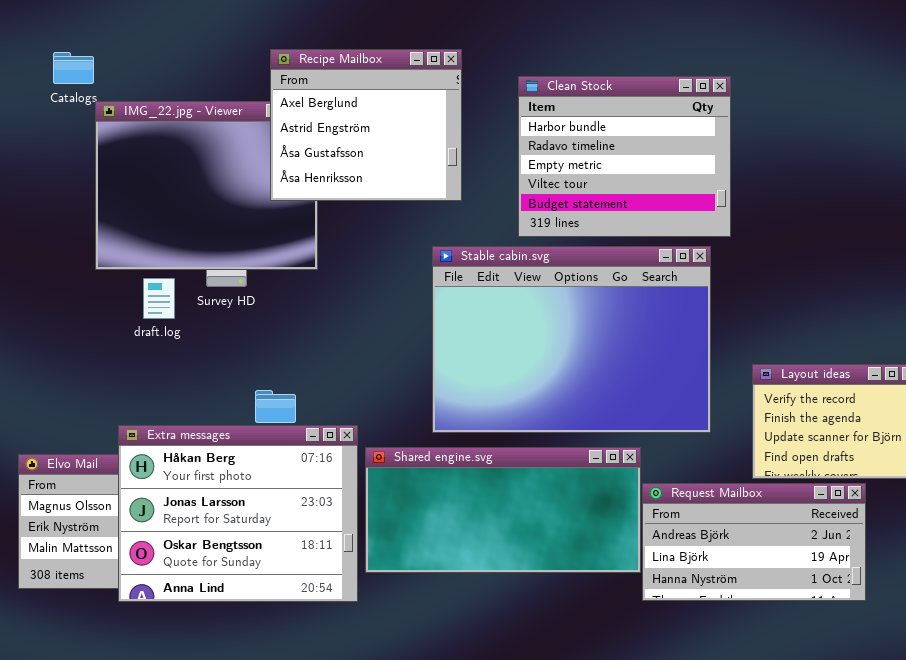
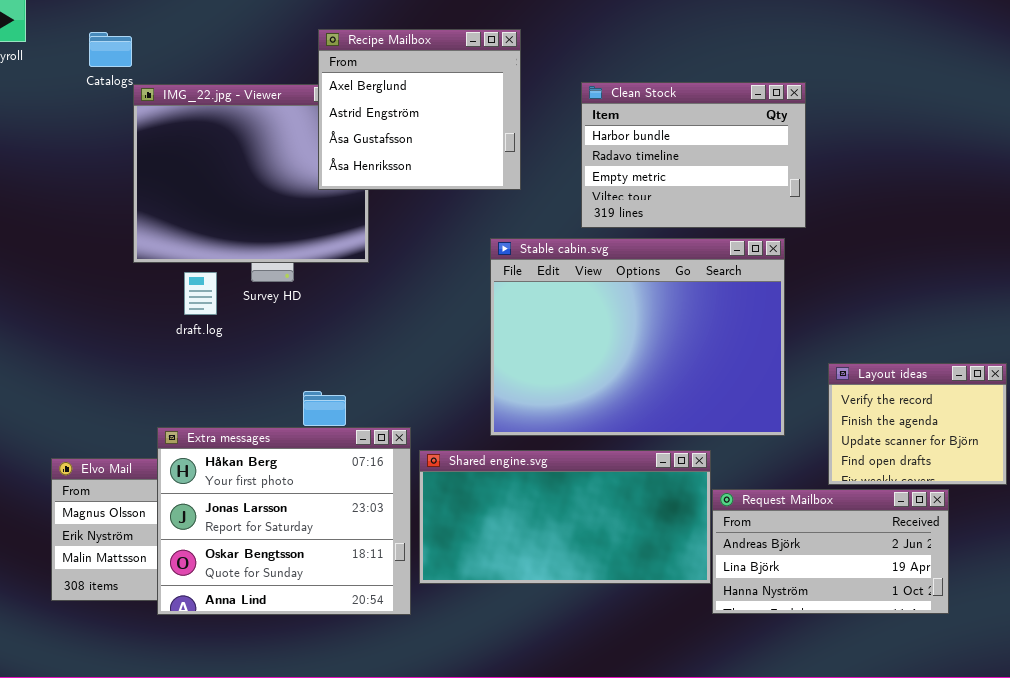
Clean Stock: [518,76,731,237] -> [581,82,806,228], resized

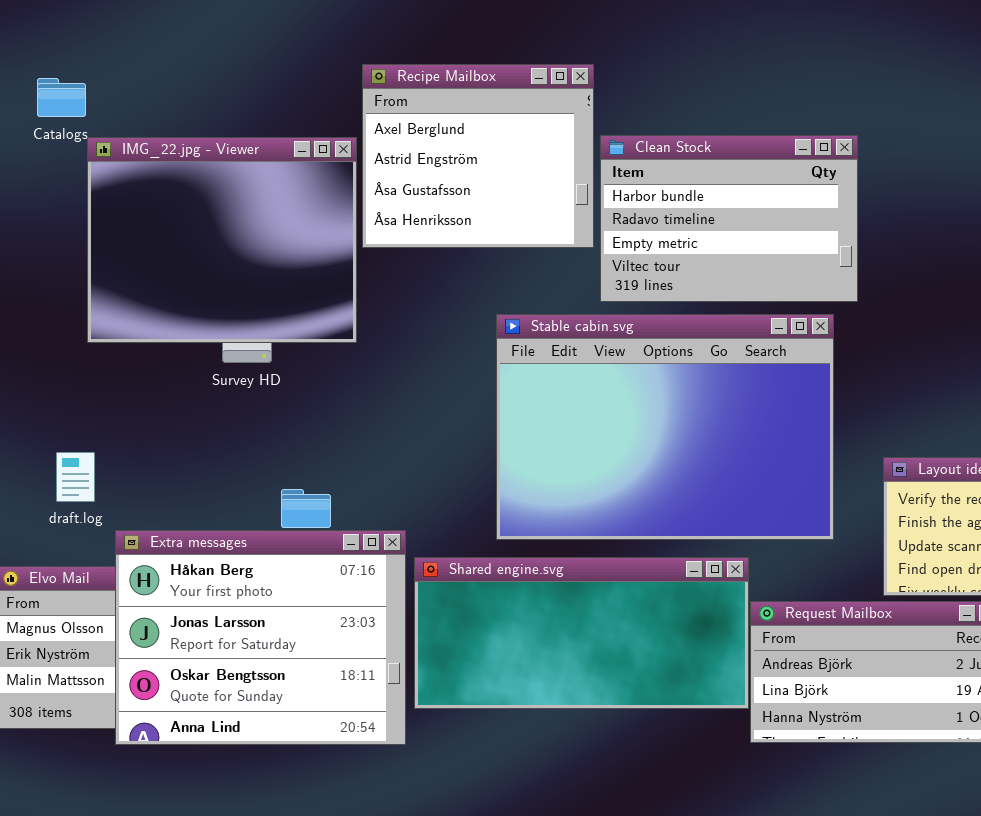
Recipe Mailbox: [318,29,521,190] -> [362,64,594,248], moved
draft.log: [184,272,217,315] -> [56,452,95,502], moved

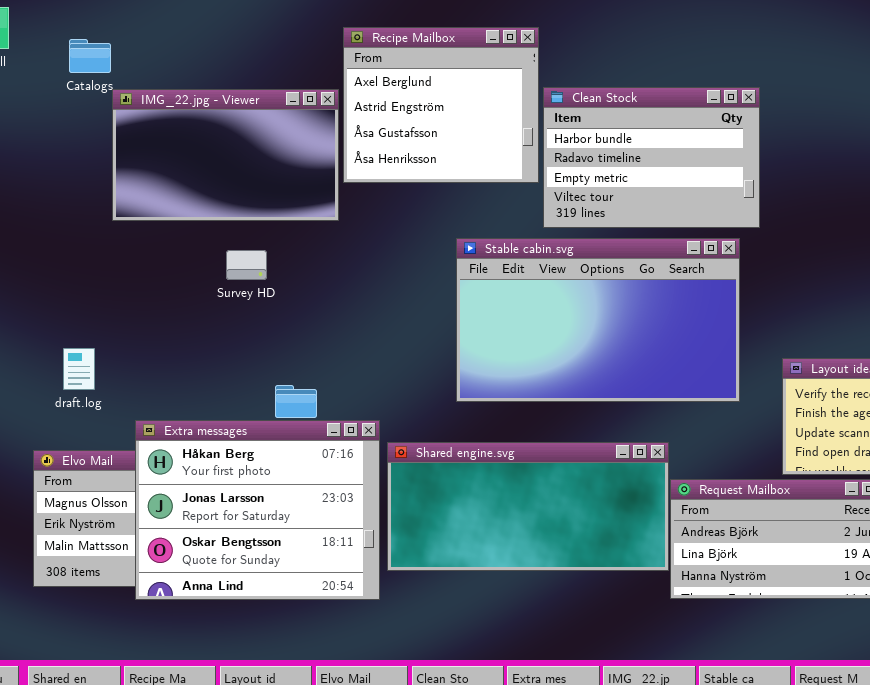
IMG_22.jpg - Viewer: [87,137,357,343] -> [112,89,339,221], resized
Stable cabin.svg: [496,314,834,540] -> [456,238,740,402], resized
draft.log: [56,452,95,502] -> [63,348,95,390], moved

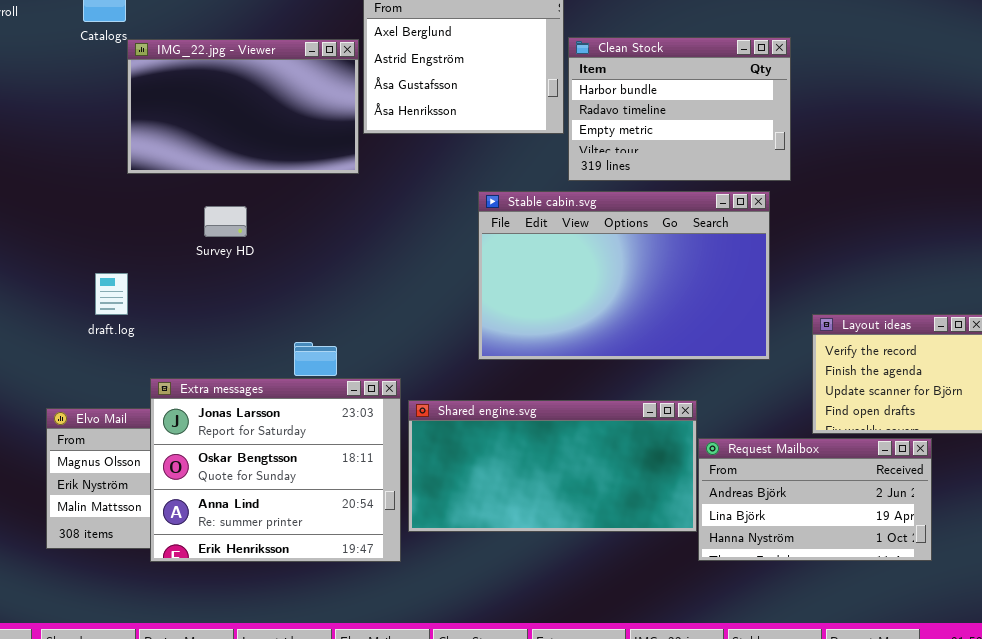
Survey HD: [226,250,267,280] -> [204,206,247,237], moved
draft.log: [63,348,95,390] -> [95,273,128,315], moved
Extra messages: [135,420,380,600] -> [150,378,401,562], scrolled down 1 row

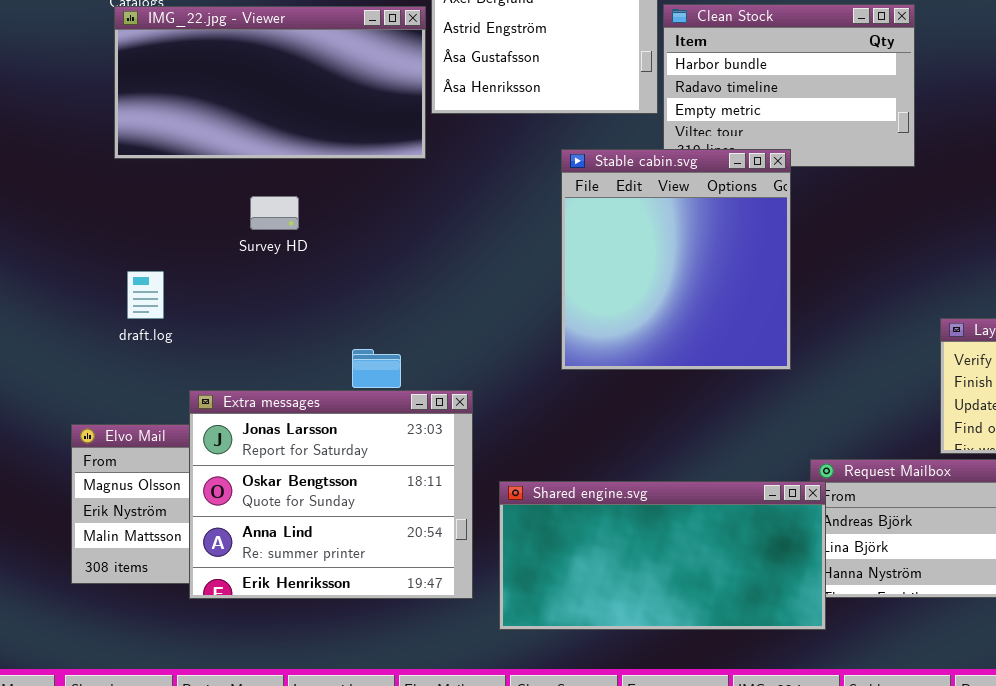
IMG_22.jpg - Viewer: [127,39,359,174] -> [114,6,426,159], resized
Stable cabin.svg: [478,191,770,360] -> [561,149,791,370], resized
Shared engine.svg: [408,400,697,532] -> [499,481,826,630], moved

